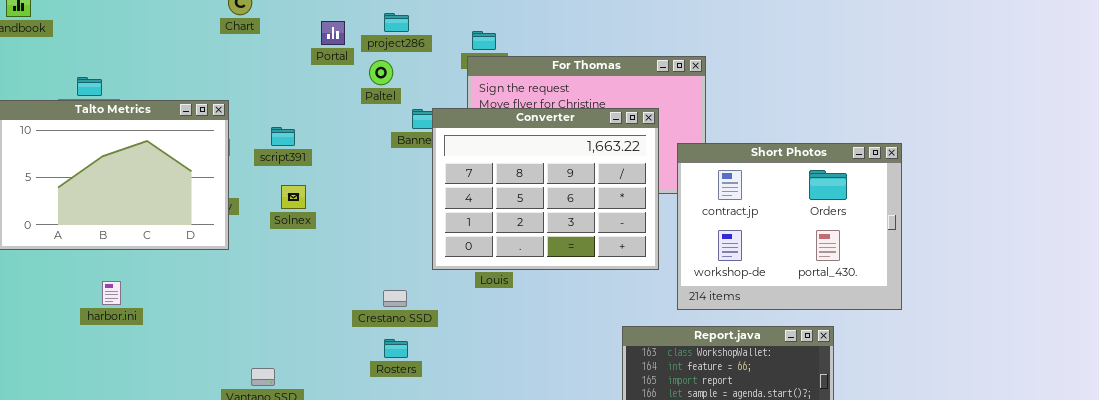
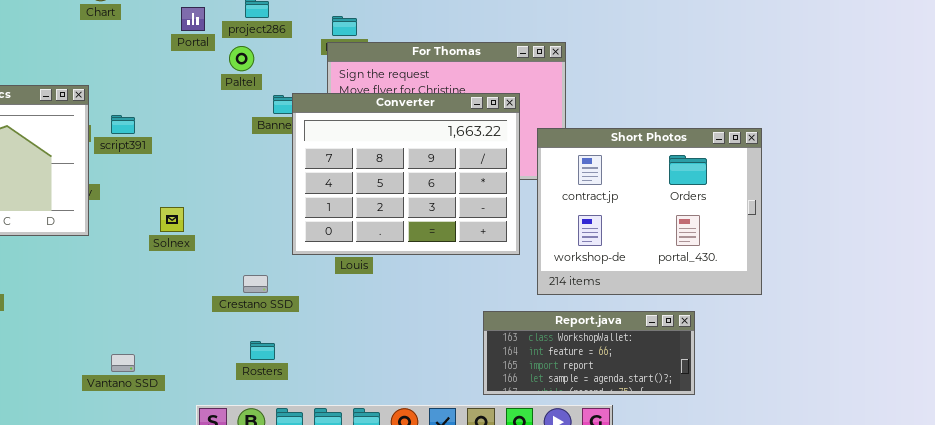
script391: [271,127,295,146] -> [111,115,135,134], moved
Solnex: [281,185,306,209] -> [160,207,184,232], moved
Rosters: [384,339,408,358] -> [250,341,275,360], moved

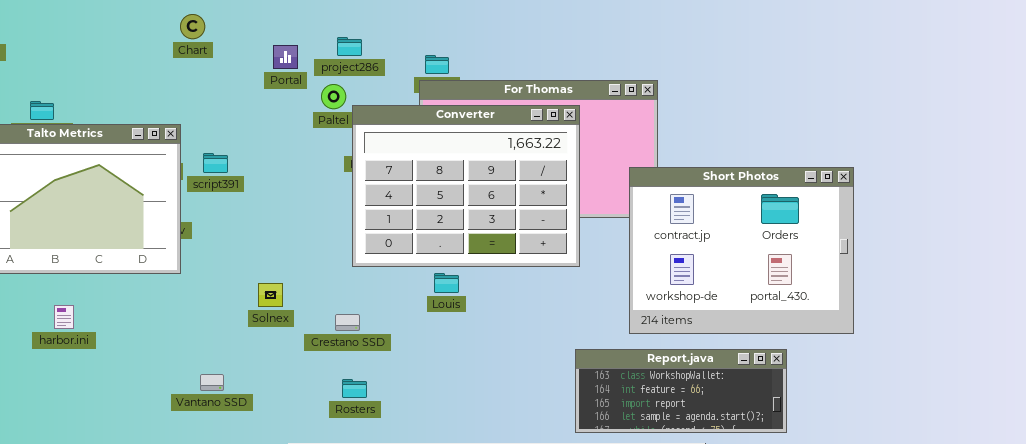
Converter: [292,93,520,255] -> [352,105,580,267], moved
Solnex: [160,207,184,232] -> [258,283,283,307], moved
Vantano SSD: [111,354,135,372] -> [200,374,224,391], moved

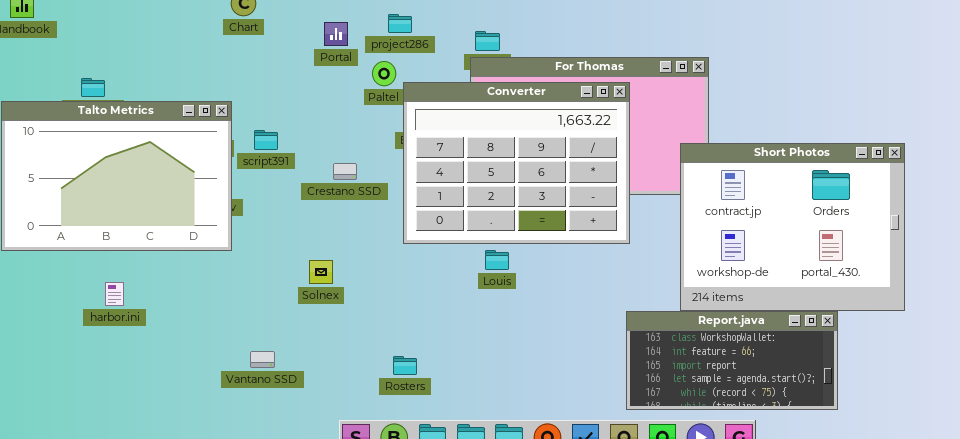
Crestano SSD: [335,314,360,331] -> [333,163,357,180], moved
Report.java: [575,349,787,433] -> [626,311,838,410], resized

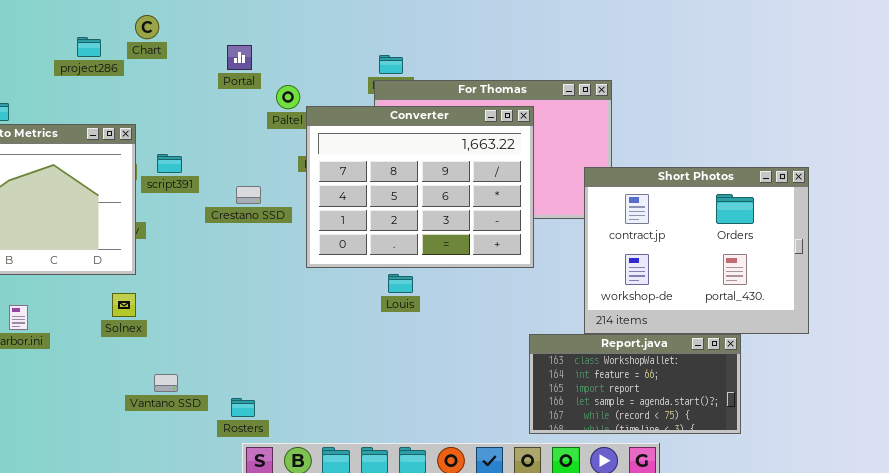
project286: [388,14,412,33] -> [77,37,101,57], moved
Solnex: [309,260,333,284] -> [112,293,136,317], moved
Rosters: [393,356,417,375] -> [231,398,255,417], moved

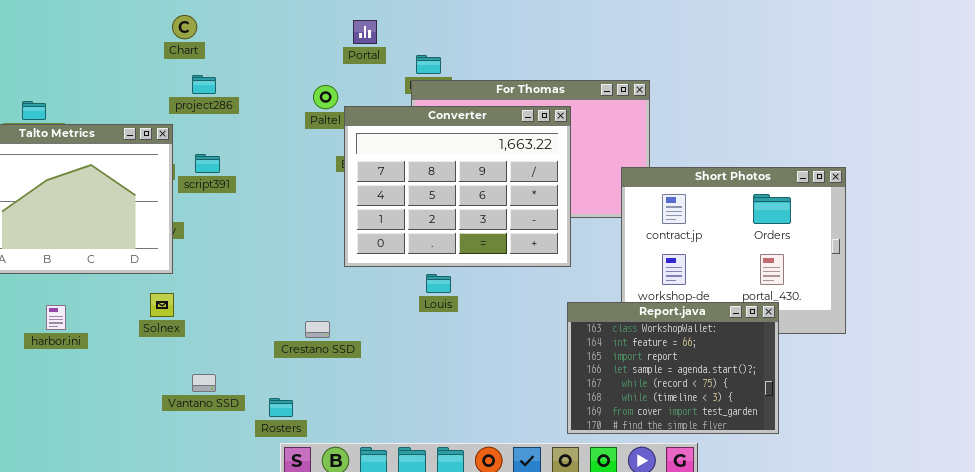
project286: [77,37,101,57] -> [192,75,216,94], moved
Portal: [227,45,252,70] -> [353,20,377,44], moved
Crestano SSD: [236,186,261,204] -> [305,321,330,338], moved
Report.java: [529,334,741,434] -> [567,302,779,434], resized

